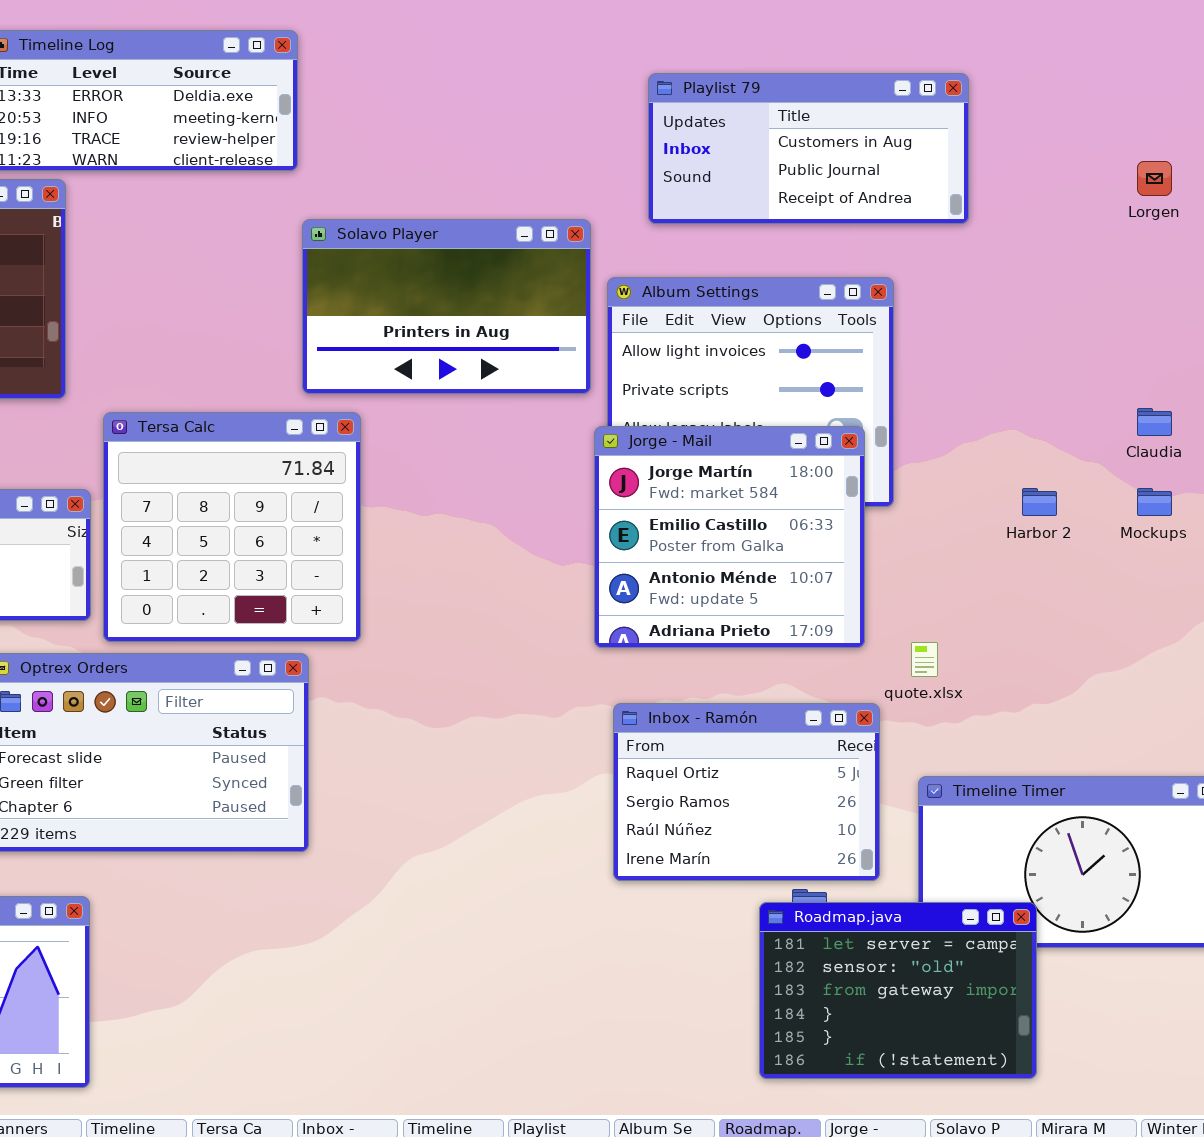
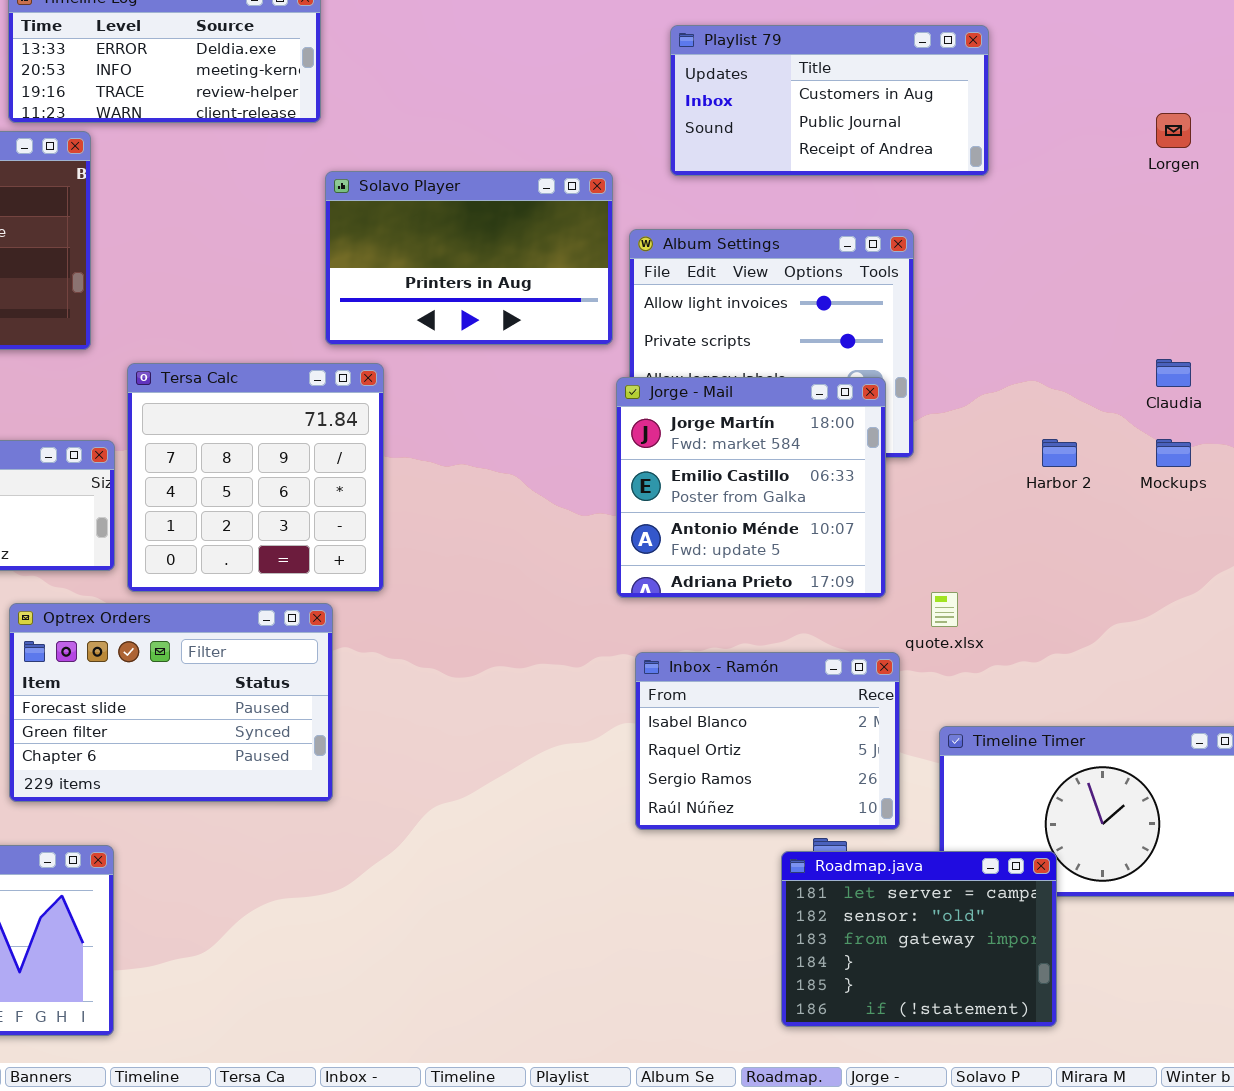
Inbox - Ramón: [613,703,880,881] -> [635,652,900,830], scrolled up 1 row

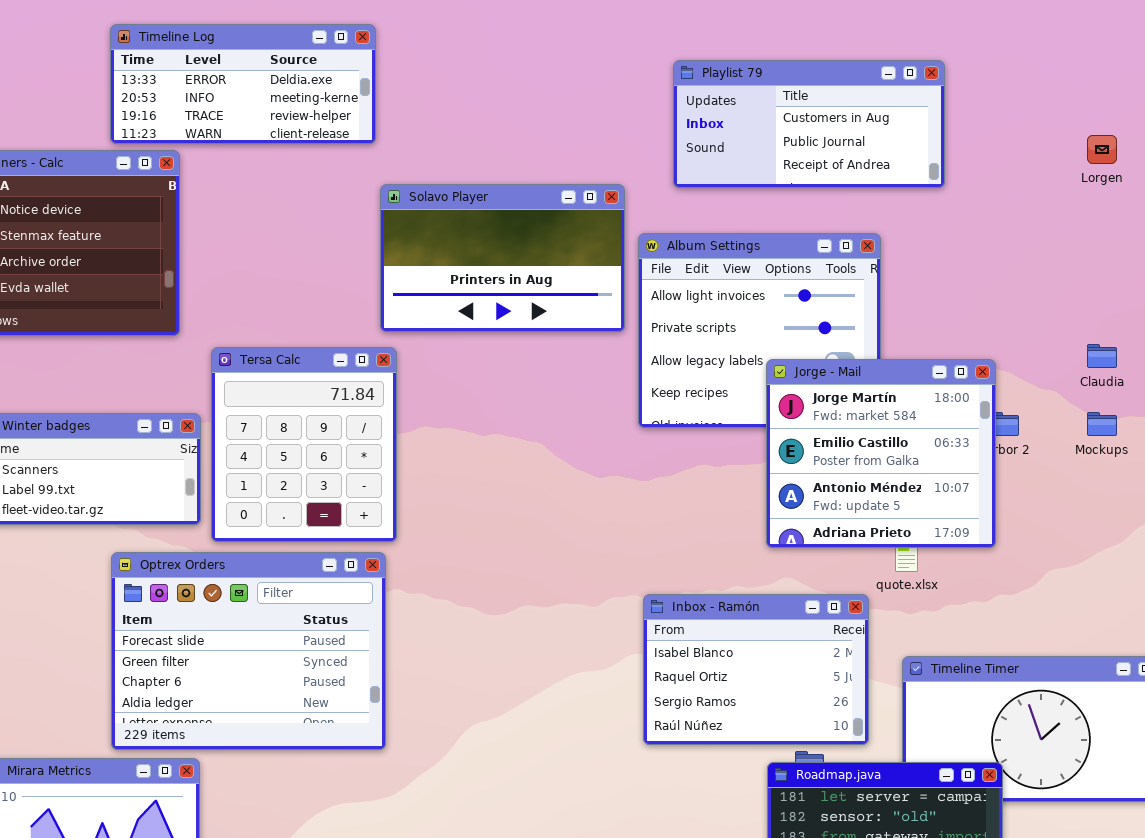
Tersa Calc: [127,363,384,592] -> [211,347,397,542], resized
Jorge - Mail: [616,377,886,598] -> [766,359,996,548], moved
Optrex Orders: [9,603,333,802] -> [111,552,386,750], resized

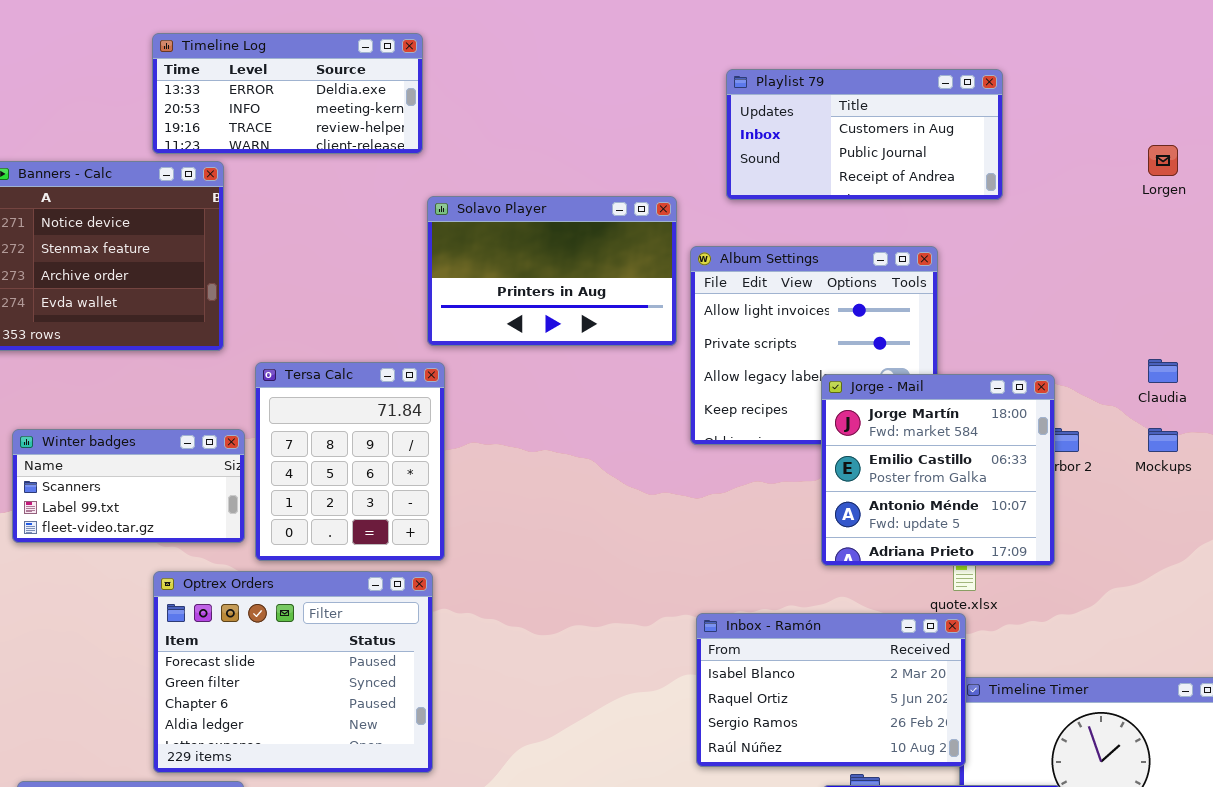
Inbox - Ramón: [643,594,869,745] -> [696,613,966,767], resized

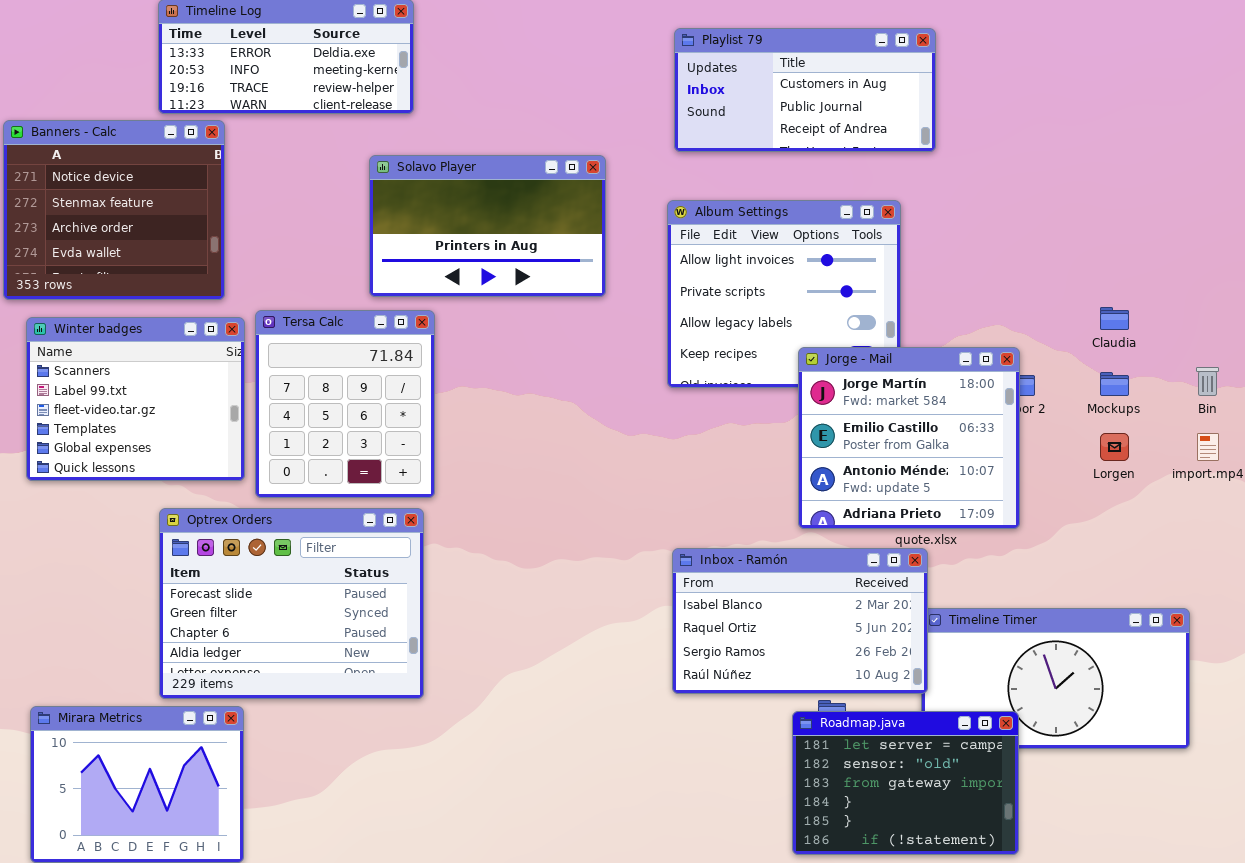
Playlist 79: [726,69,1003,200] -> [674,28,936,152], moved
Lorgen: [1148,145,1178,176] -> [1100,433,1129,461], moved
Solavo Player: [427,196,677,346] -> [369,155,606,297], moved
Jorge - Mail: [821,374,1055,566] -> [798,347,1020,529], moved
Winter badges: [12,429,245,543] -> [26,317,245,481], resized

